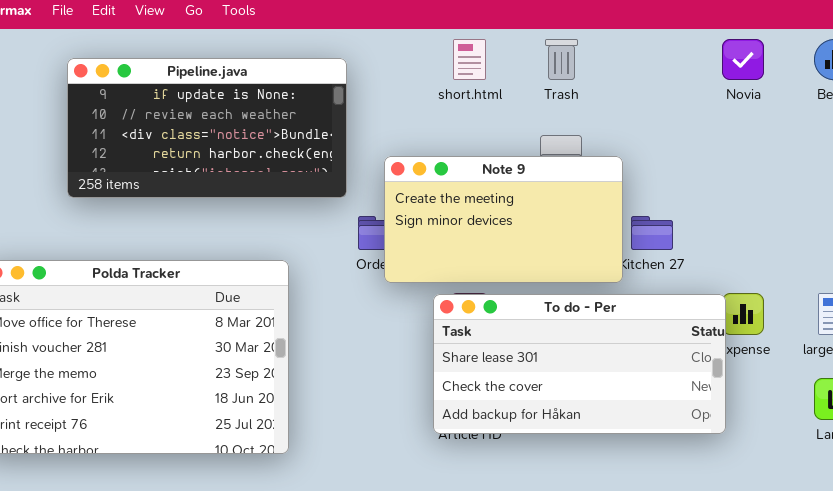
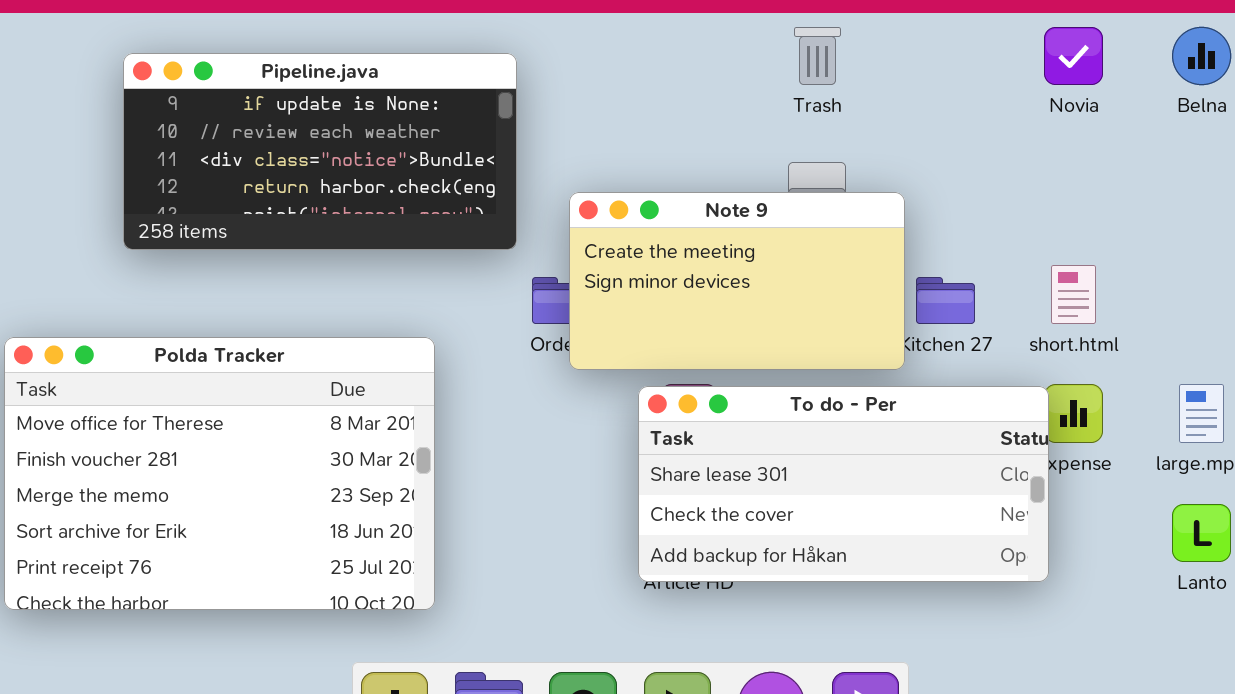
short.html: [453,39,486,80] -> [1051,265,1096,324], moved

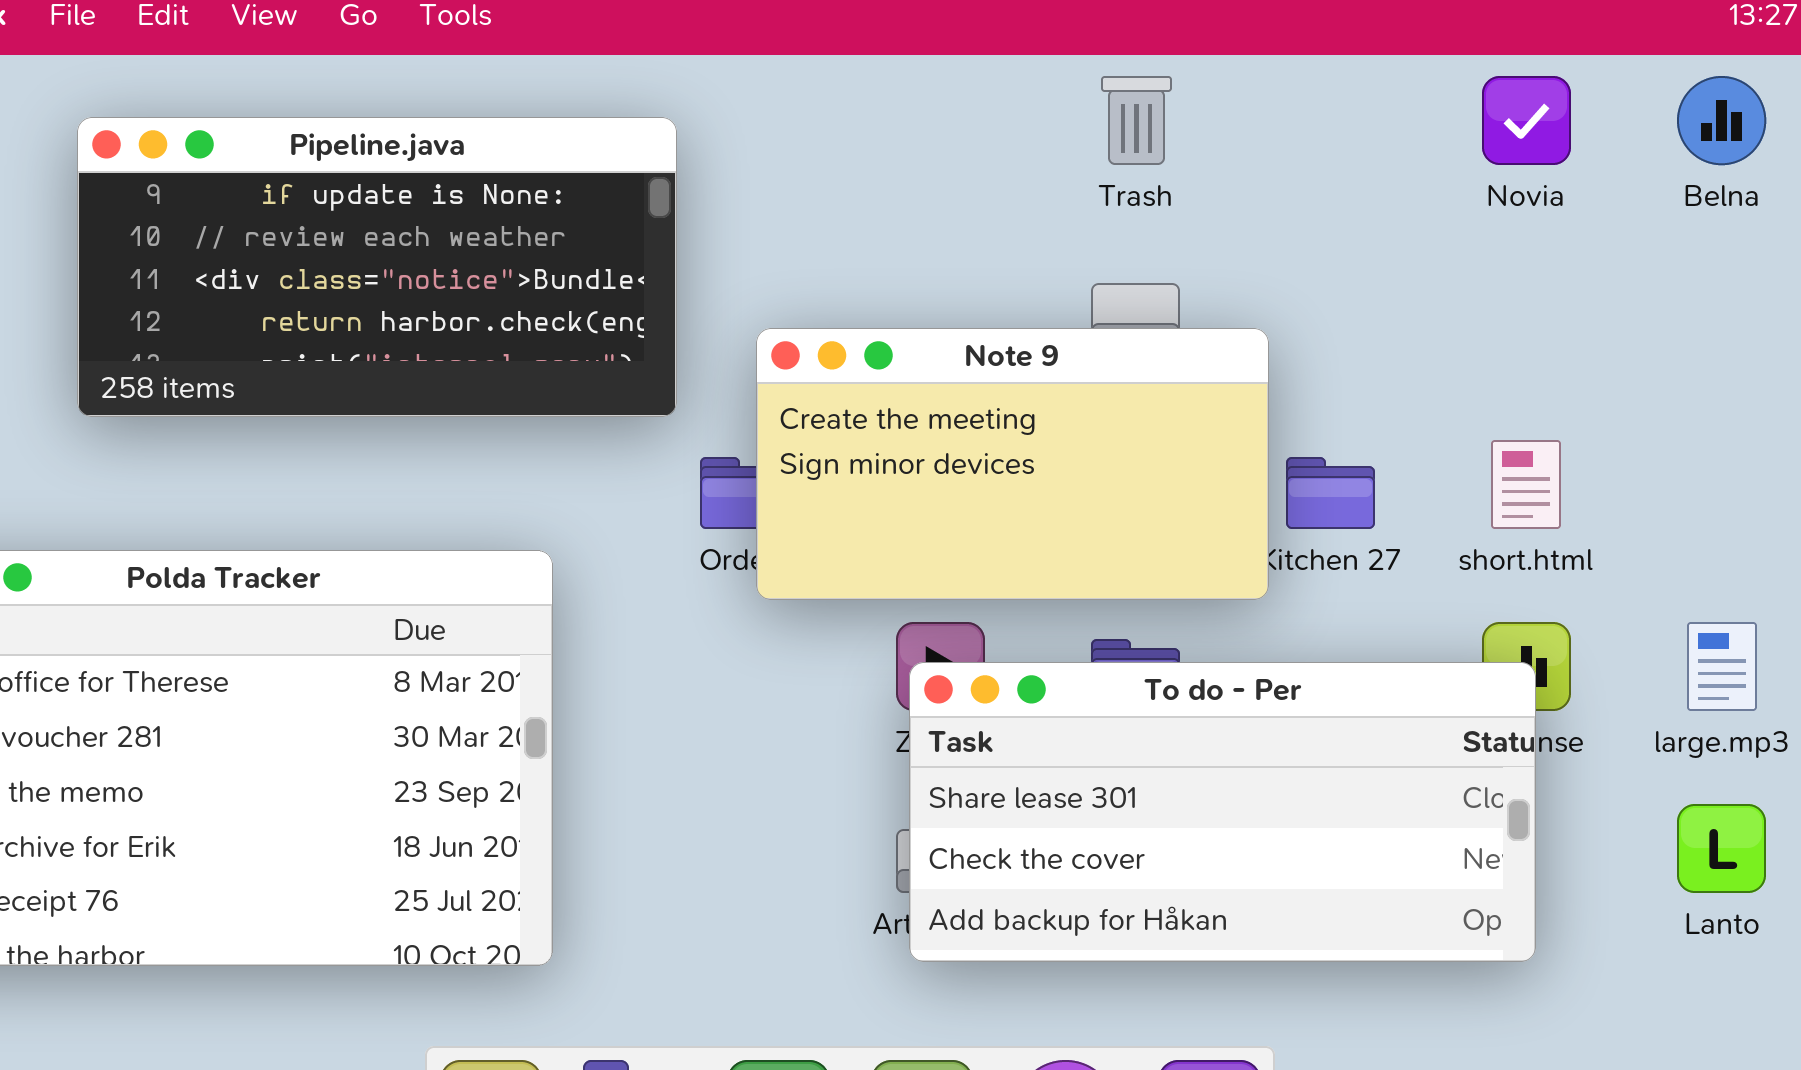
To do - Per: [638,386,1049,582] -> [909,662,1536,962], moved

